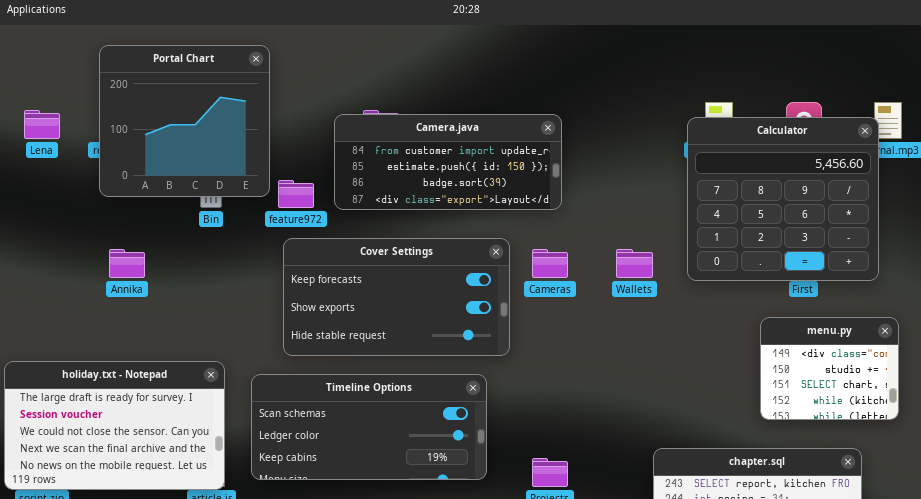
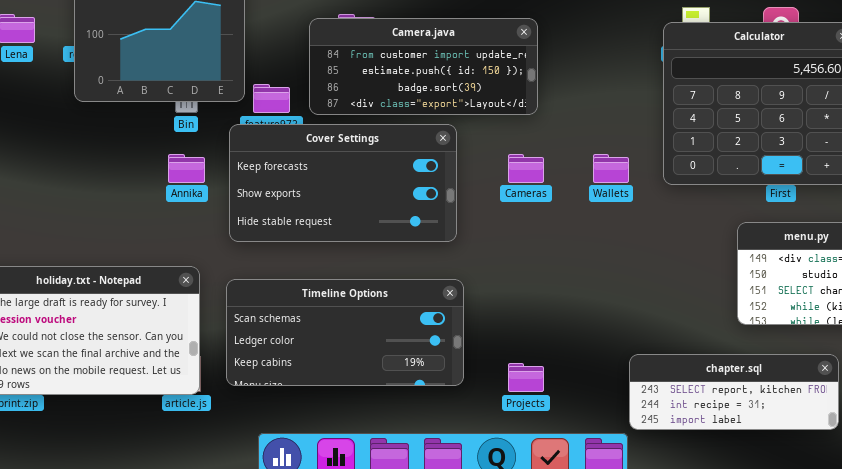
Cover Settings: [283,238,510,356] -> [229,124,457,242], moved
Annika: [109,249,145,278] -> [168,154,205,183], moved

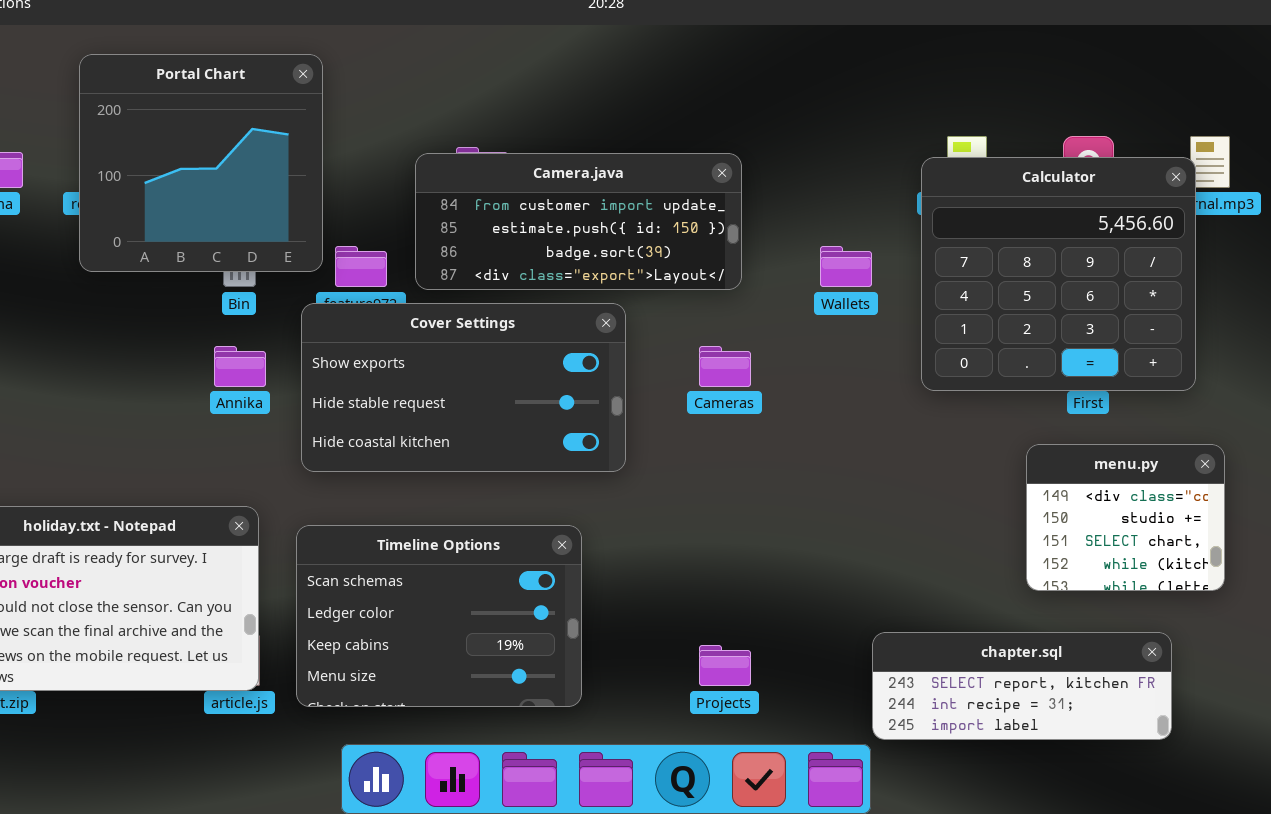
Cover Settings: [229,124,457,242] -> [301,303,626,472], scrolled down 1 row
Wallets: [593,154,629,183] -> [820,246,872,287], moved
Timeline Options: [226,279,464,386] -> [296,525,582,707], resized

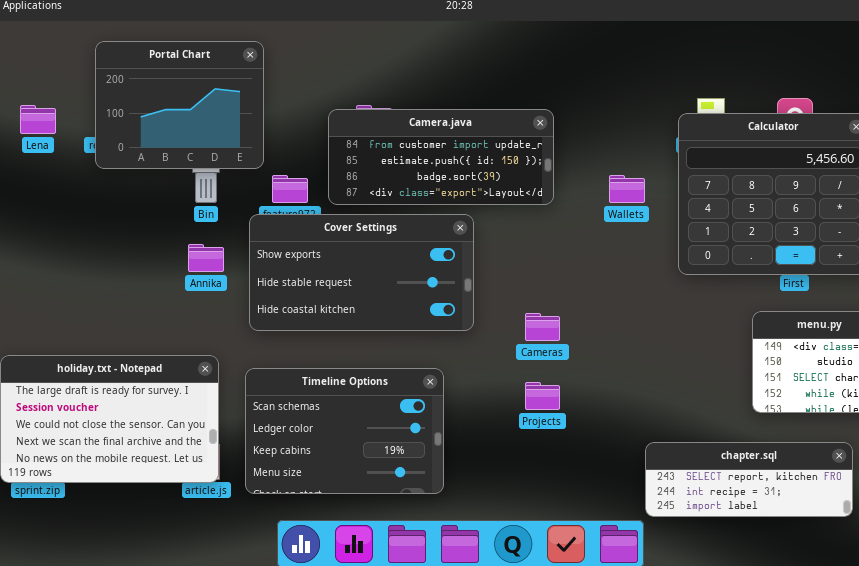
Portal Chart: [79,54,323,272] -> [95,41,264,169], resized
Cameras: [699,346,751,387] -> [525,313,560,341], moved
Projects: [699,645,751,686] -> [525,382,560,410], moved

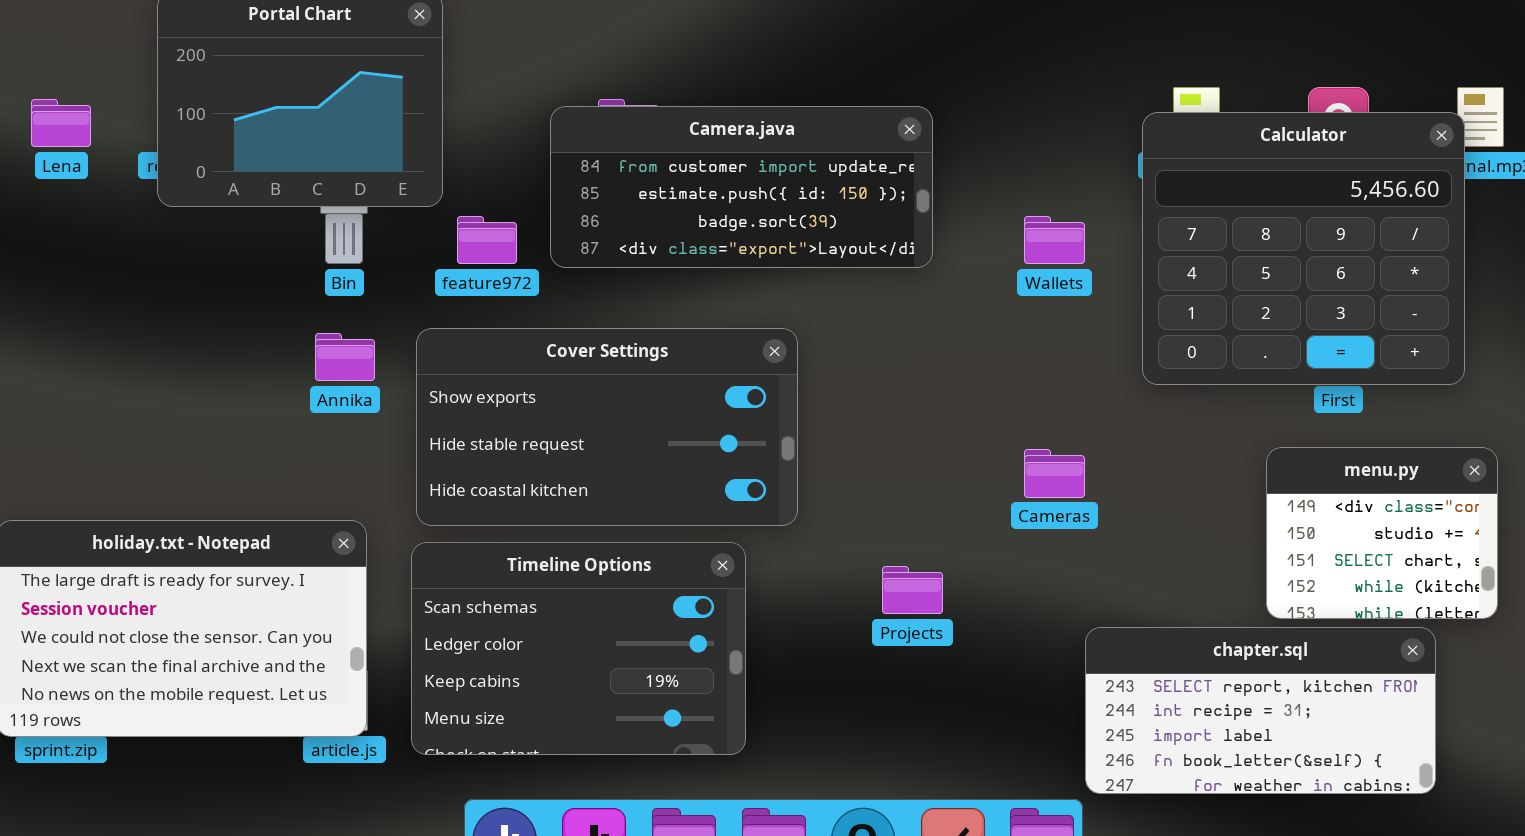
Cover Settings: [249,214,474,331] -> [416,328,798,526], moved
Cameras: [525,313,560,341] -> [1024,449,1085,498], moved
chapter.sql: [645,442,853,517] -> [1085,627,1436,794], resized

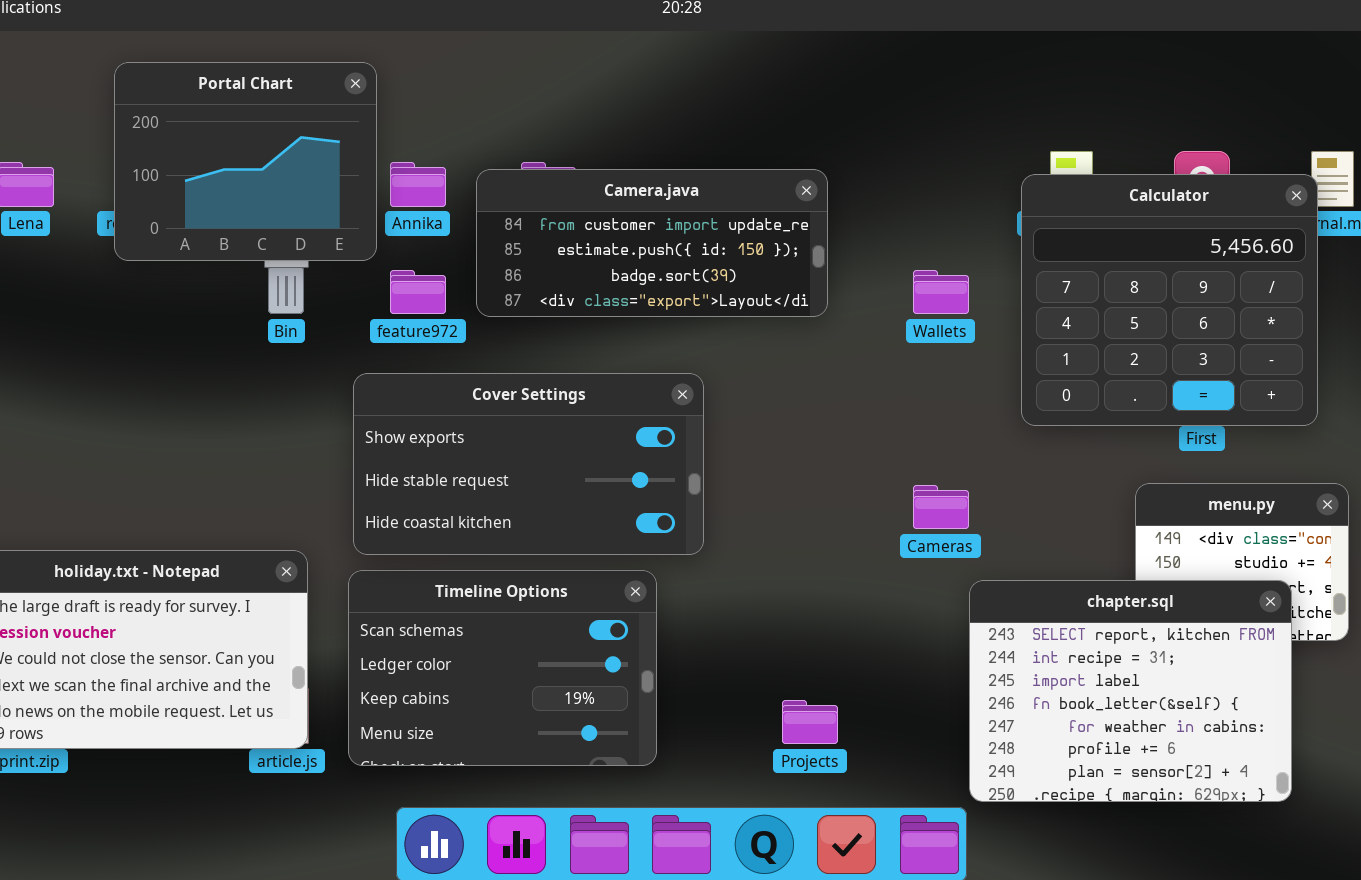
Annika: [315,333,375,381] -> [390,162,446,207], moved
Projects: [882,566,943,614] -> [782,700,838,744], moved
chapter.sql: [1085,627,1436,794] -> [969,580,1292,802], resized

